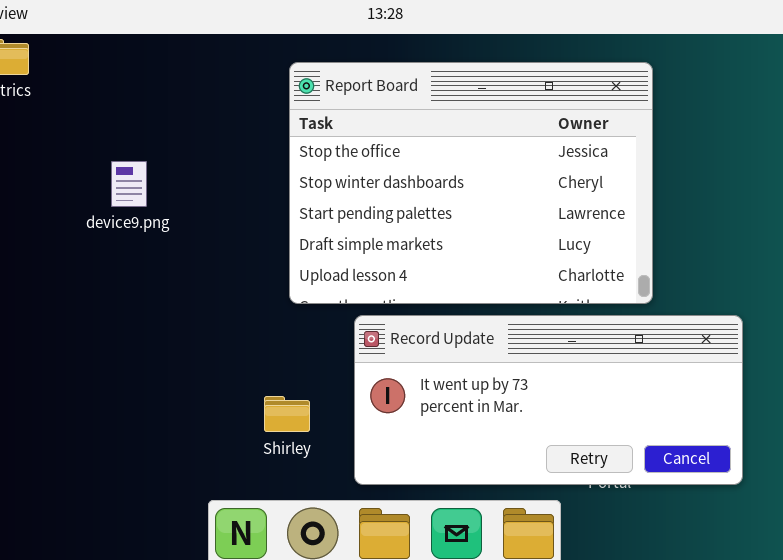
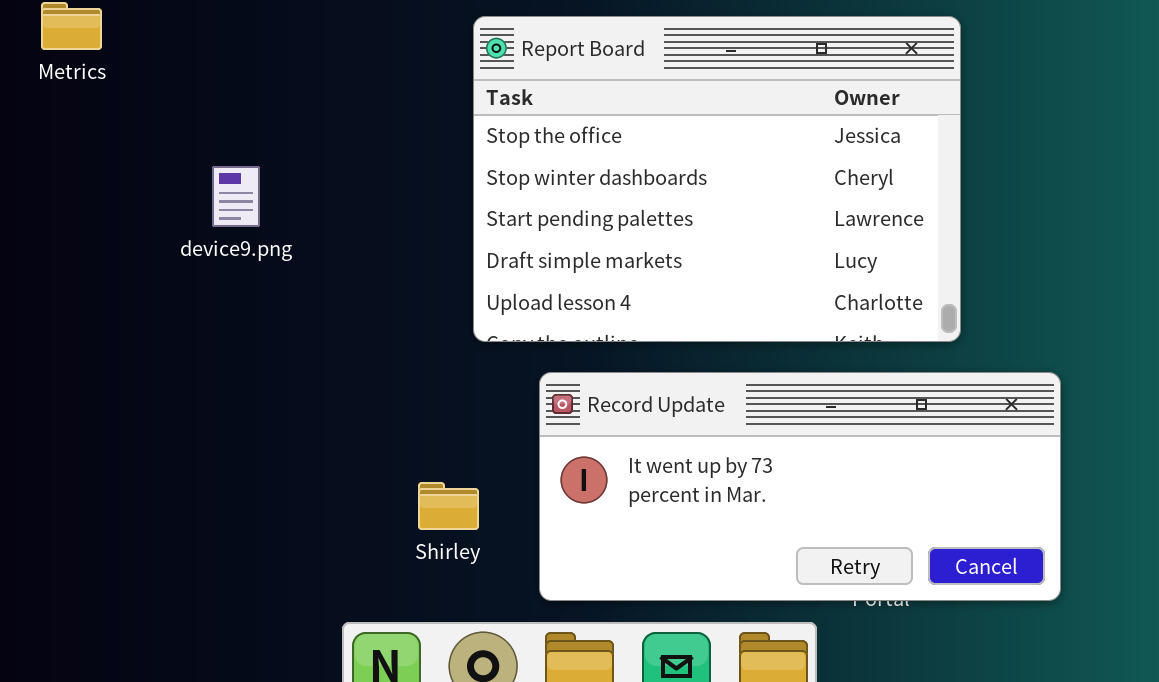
Report Board: [289,62,653,304] -> [473,16,961,342], moved

